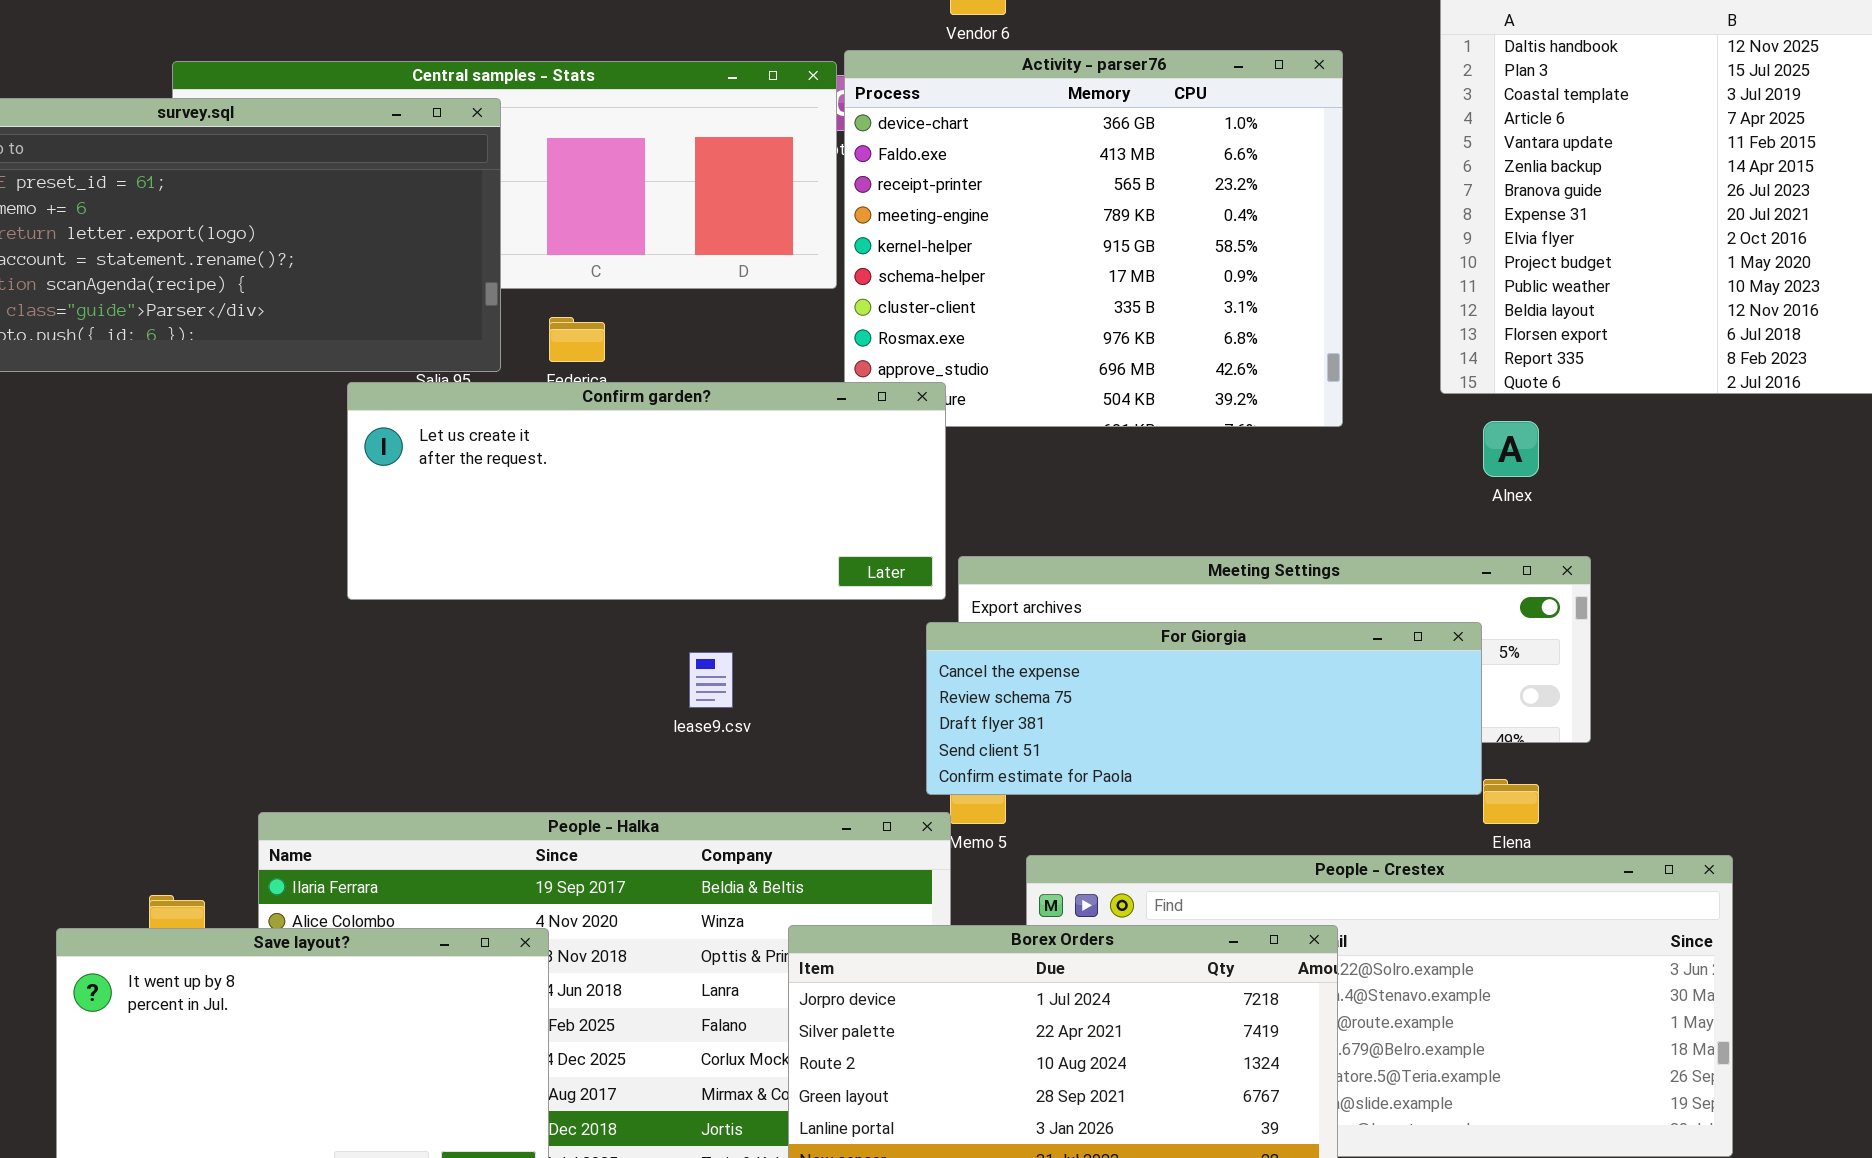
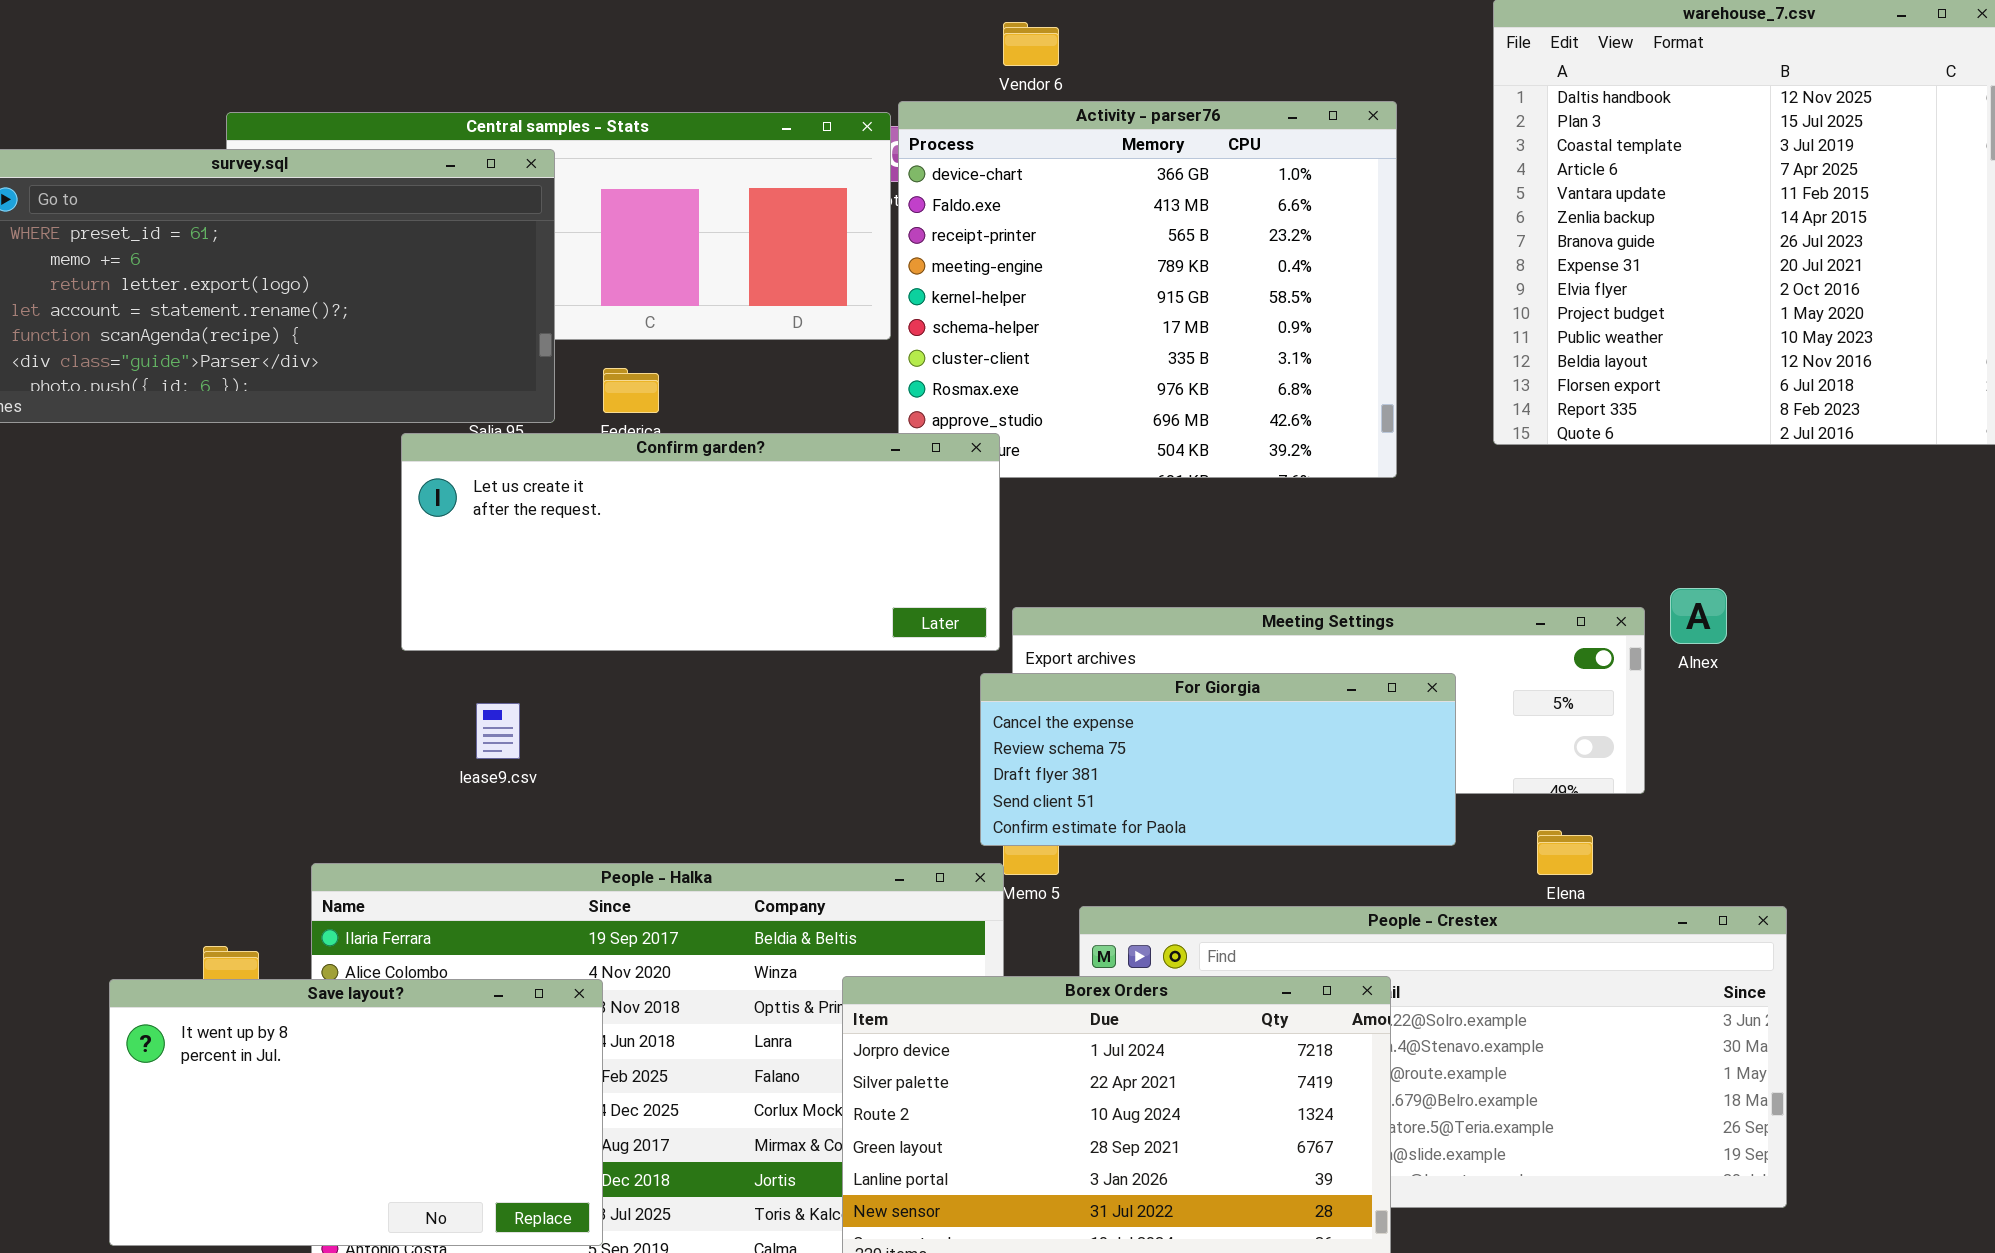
Alnex: [1483,421,1539,477] -> [1670,588,1727,644], moved
For Giorgia: [926,622,1482,795] -> [980,673,1456,846], resized
lease9.csv: [689,652,733,708] -> [476,703,520,759], moved

